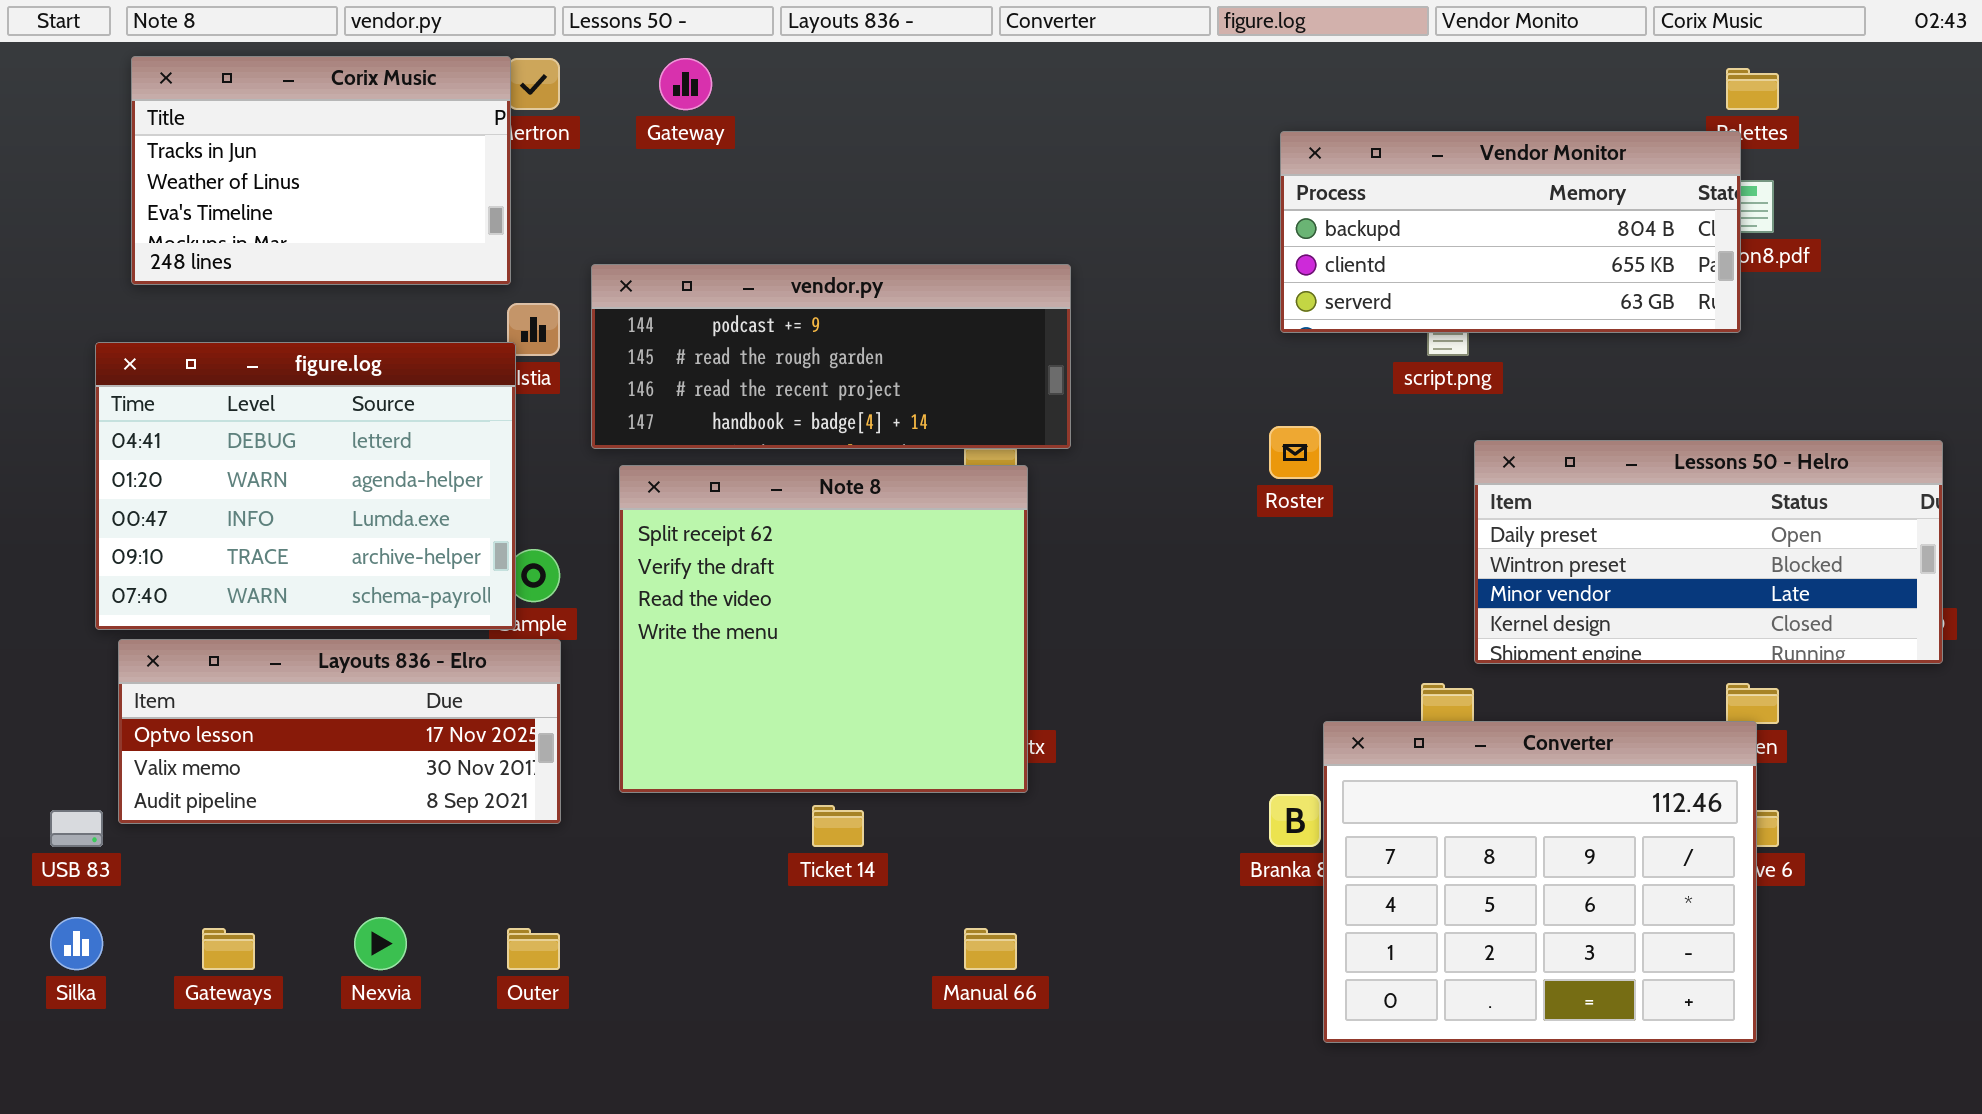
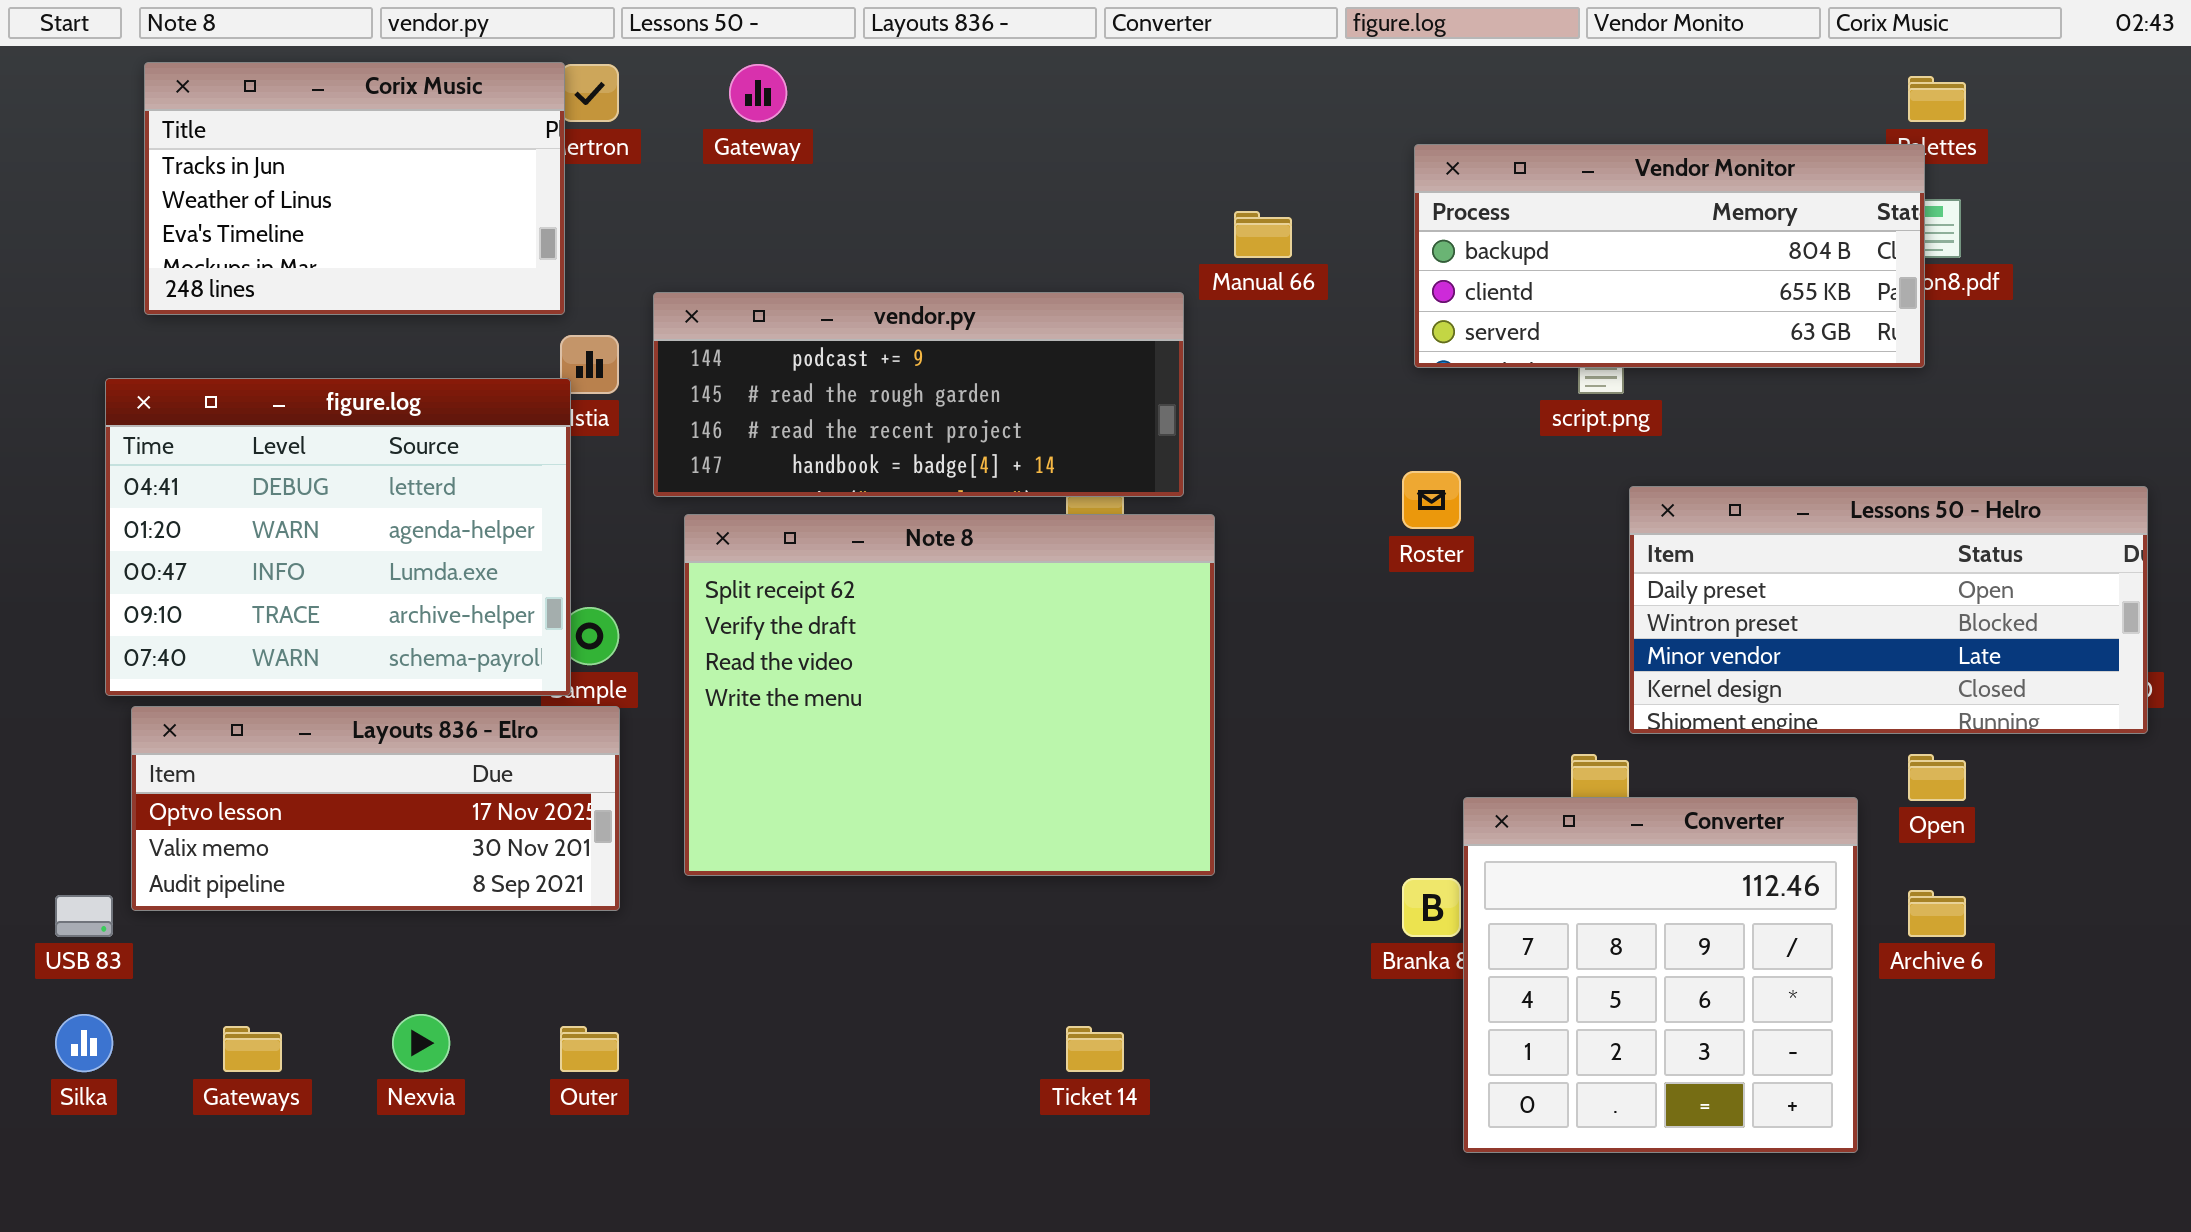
Note 8: [619,465,1028,793] -> [684,514,1215,876], resized
Converter: [1323,721,1757,1043] -> [1463,797,1858,1153], resized
Ticket 14: [812,805,864,847] -> [1066,1026,1124,1072], moved
Manual 66: [964,928,1017,970] -> [1234,211,1292,258], moved

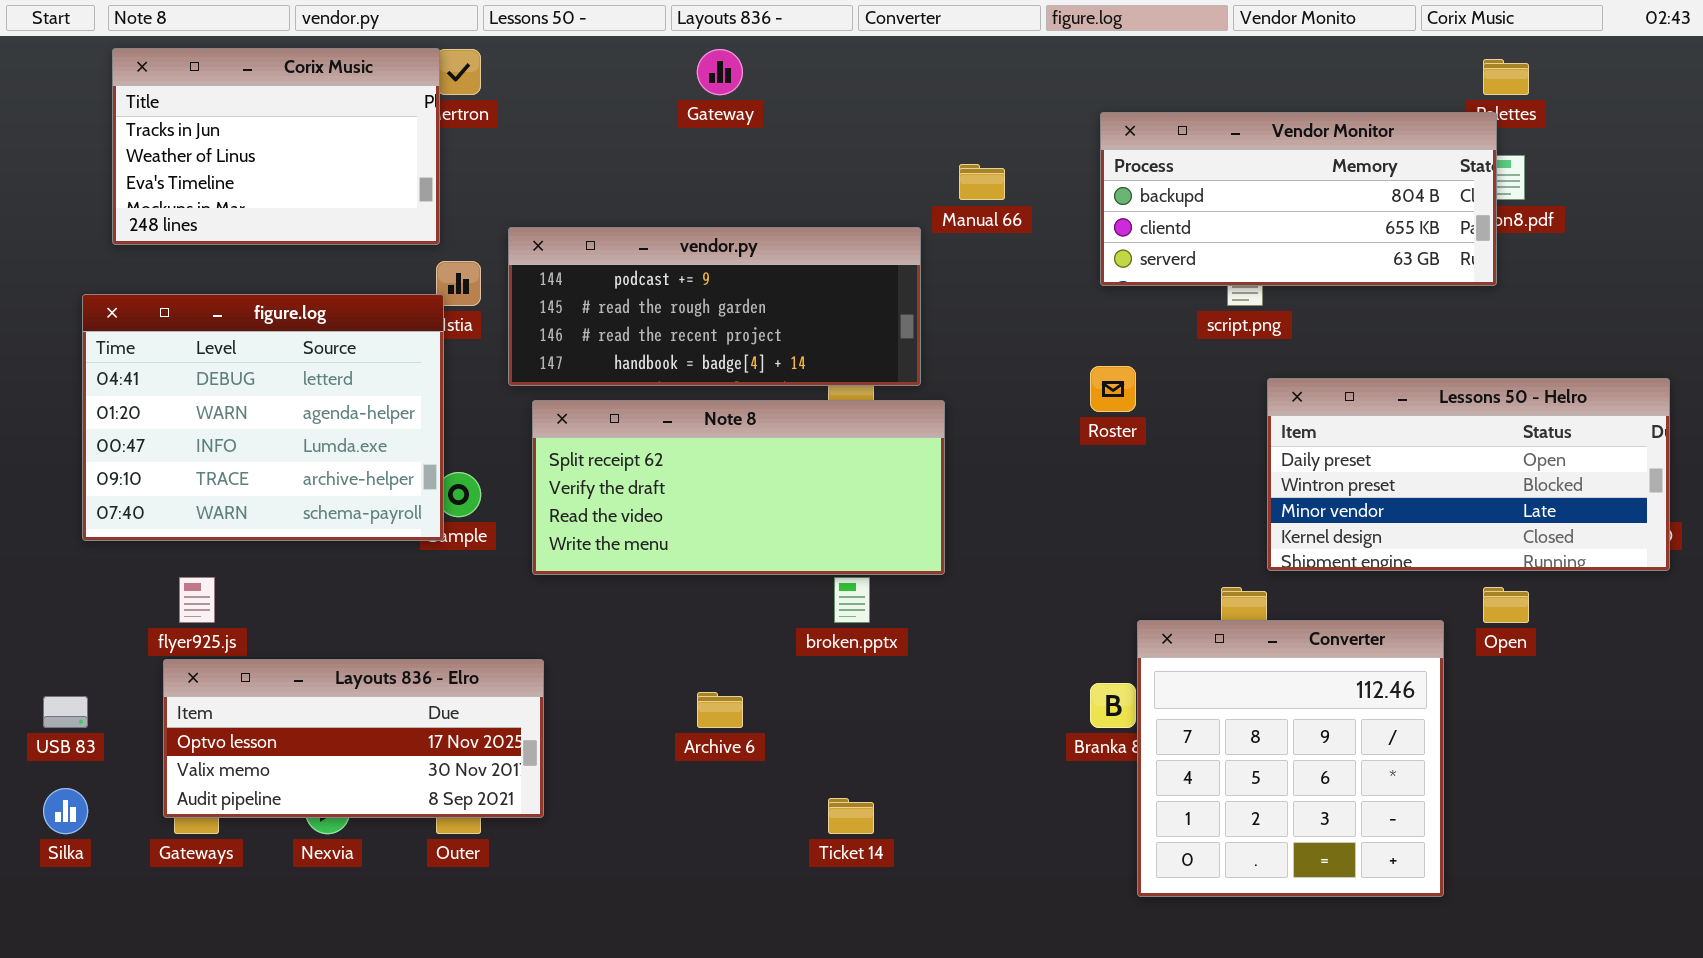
Gateway: [729,64,787,122] -> [697,49,743,95], moved
Note 8: [684,514,1215,876] -> [532,400,945,575], resized
Layouts 836 - Elro: [131,706,620,911] -> [163,659,544,818], moved
Archive 6: [1908,890,1966,937] -> [697,692,743,728], moved

